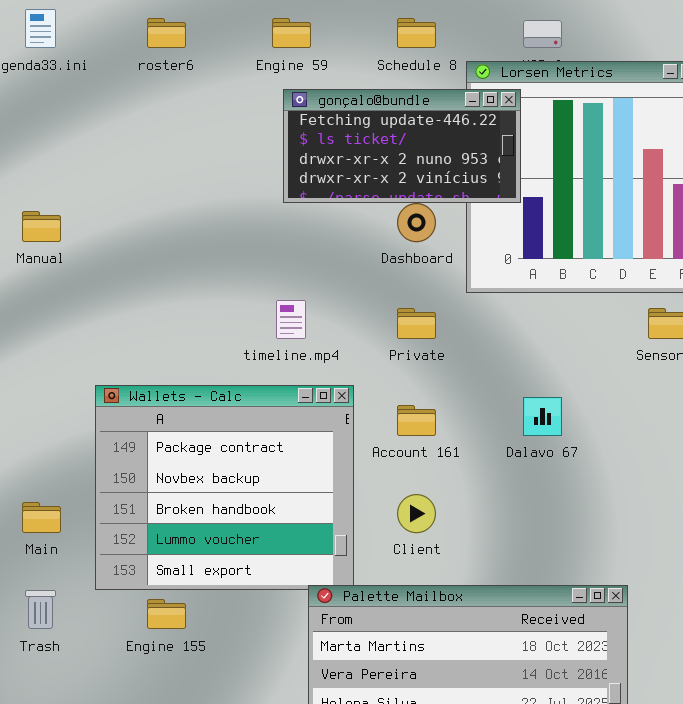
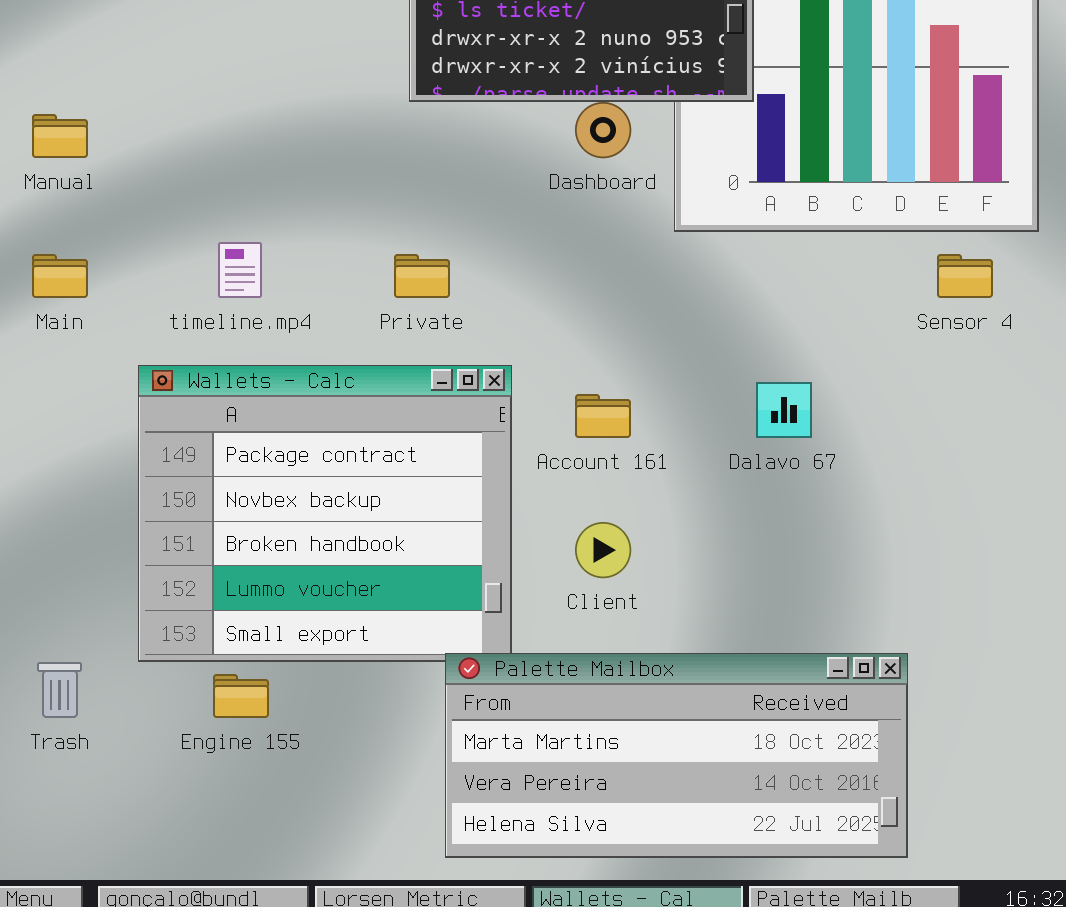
timeline.mp4: [276,300,306,339] -> [218,242,262,298], moved
Private: [397,308,436,339] -> [394,254,450,298], moved
Main: [22,502,61,533] -> [32,254,88,298], moved

